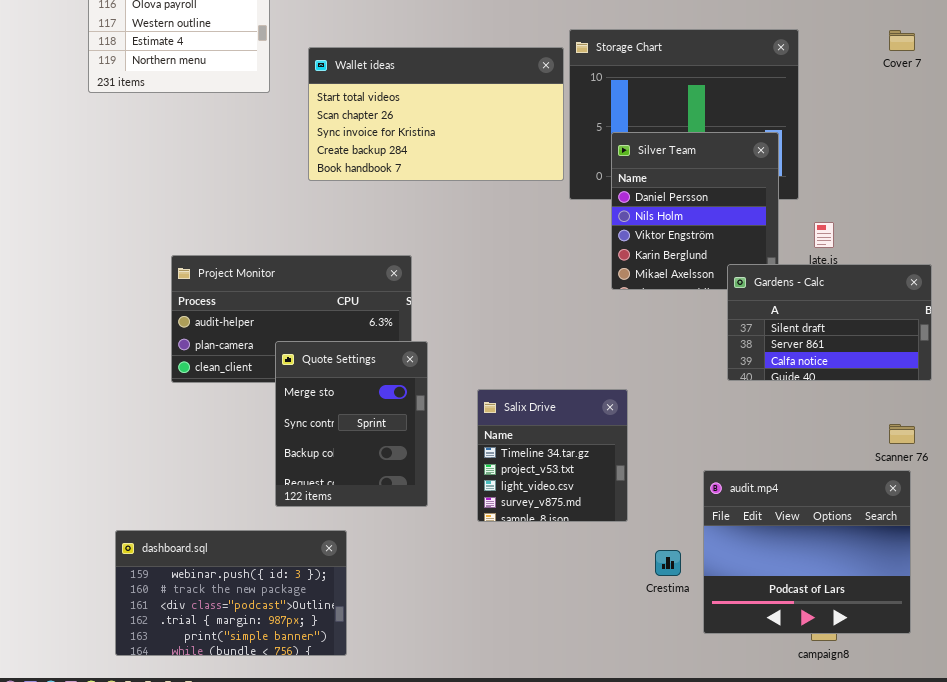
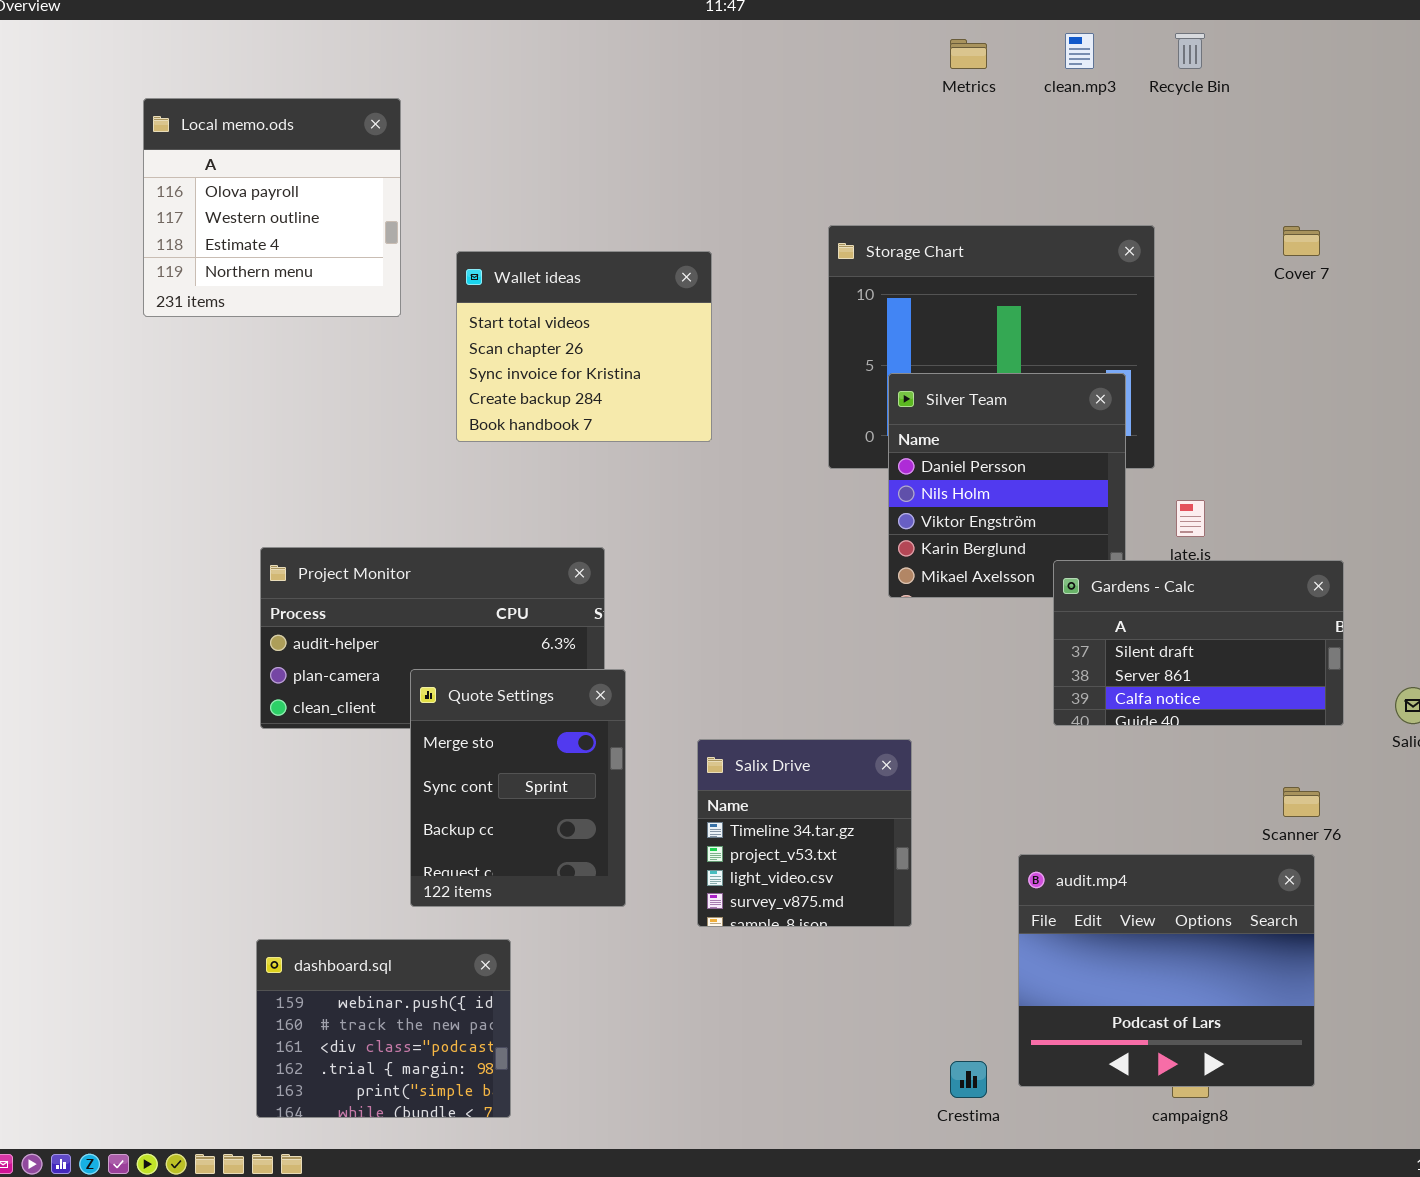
Wallet ideas: [308,47,564,181] -> [456,251,712,442], resized
dashboard.sql: [115,530,347,656] -> [256,939,511,1118], resized
Crestima: [655,550,681,576] -> [950,1061,987,1098], moved

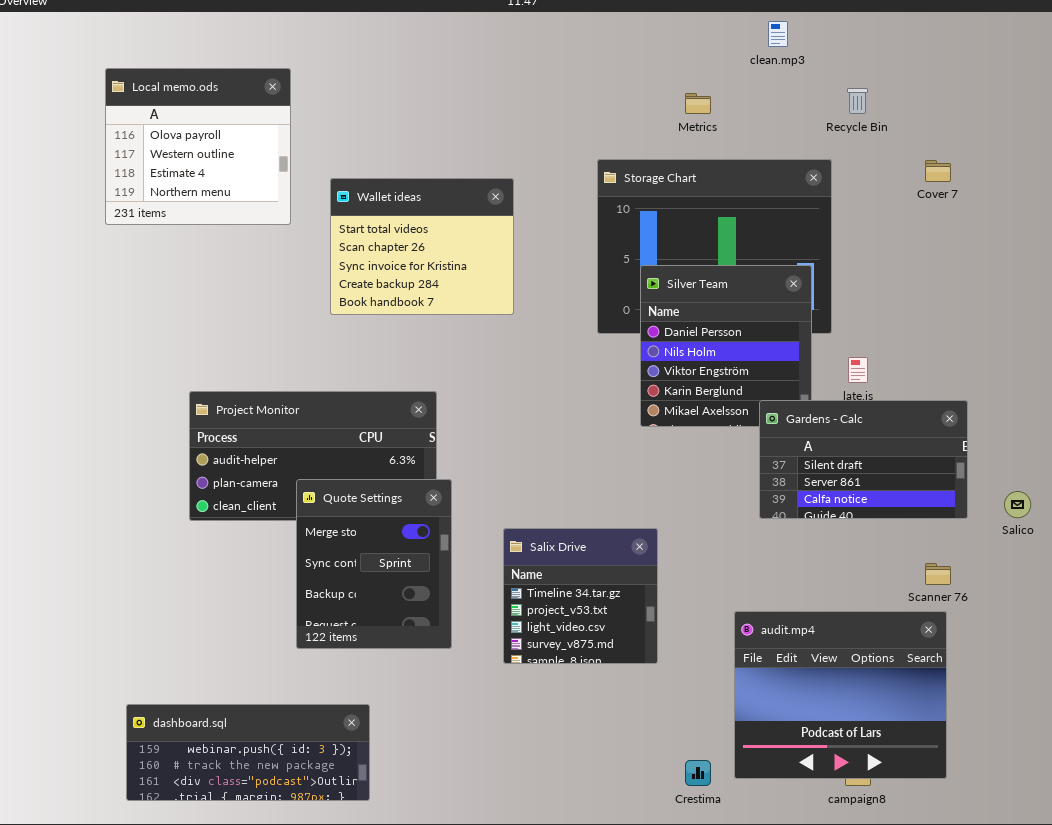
Recycle Bin: [1175,33,1205,69] -> [847,88,868,114], moved
Metrics: [950,39,987,69] -> [685,93,711,114], moved
dashboard.sql: [256,939,511,1118] -> [126,704,370,801], resized

